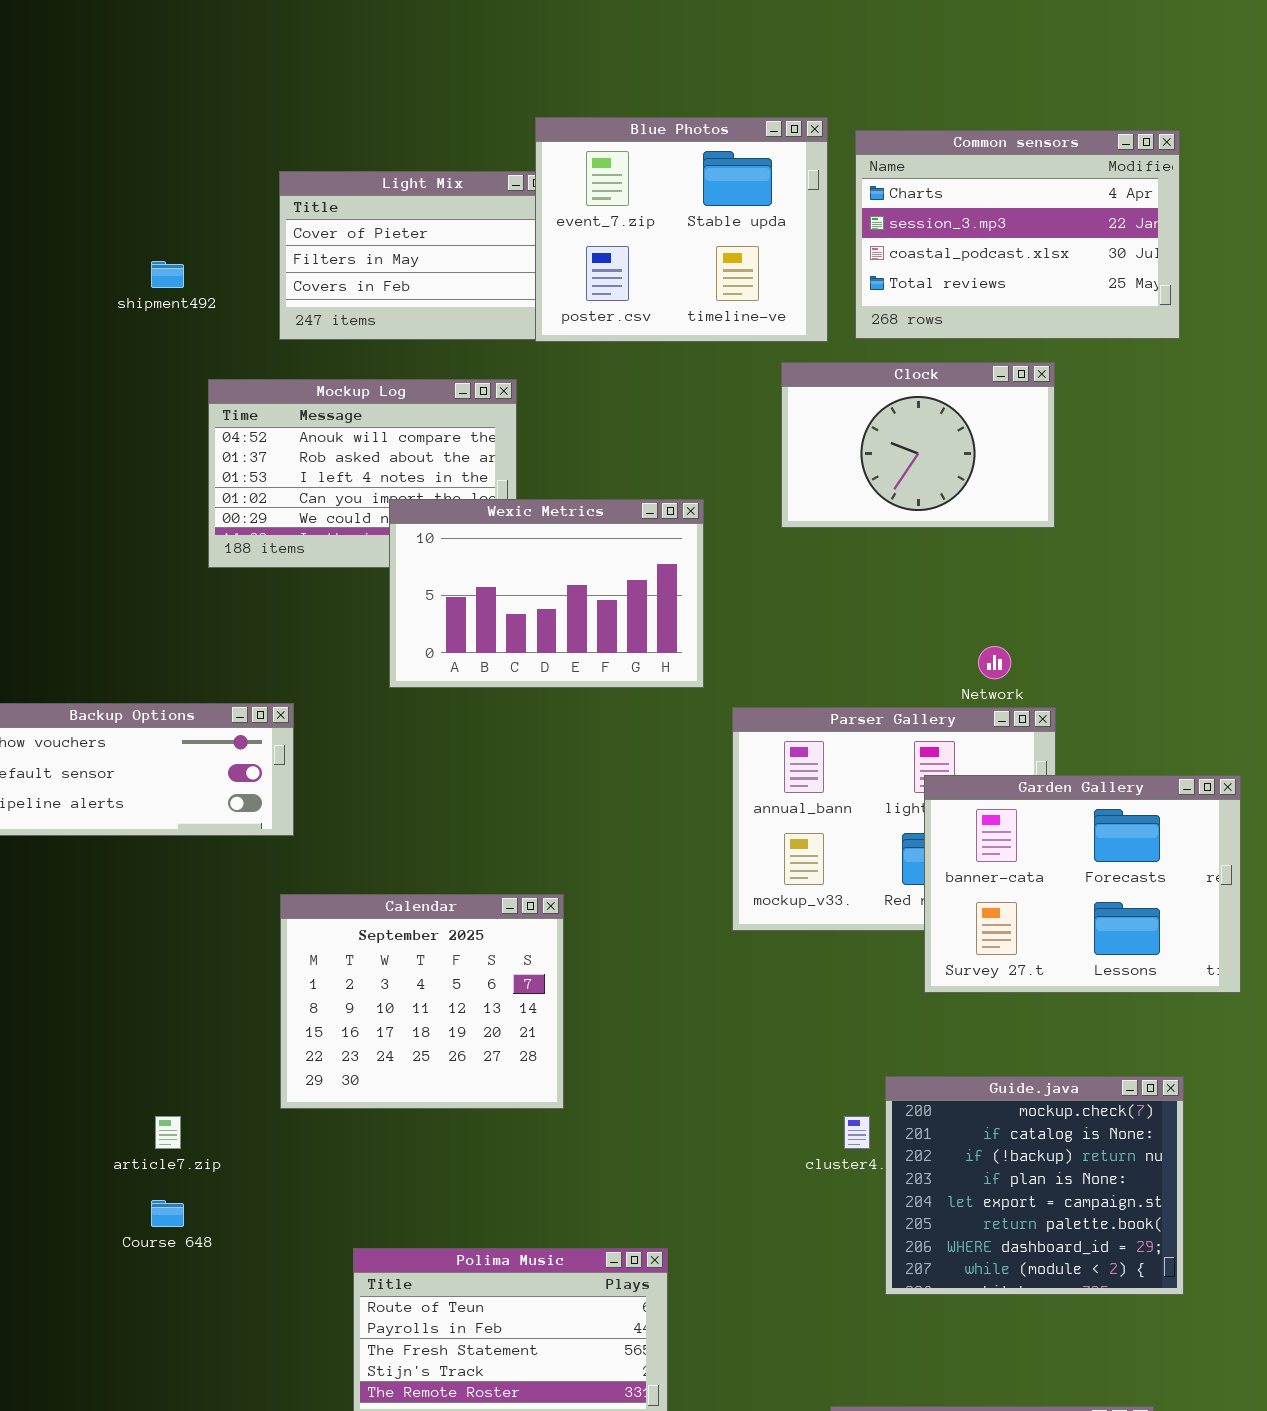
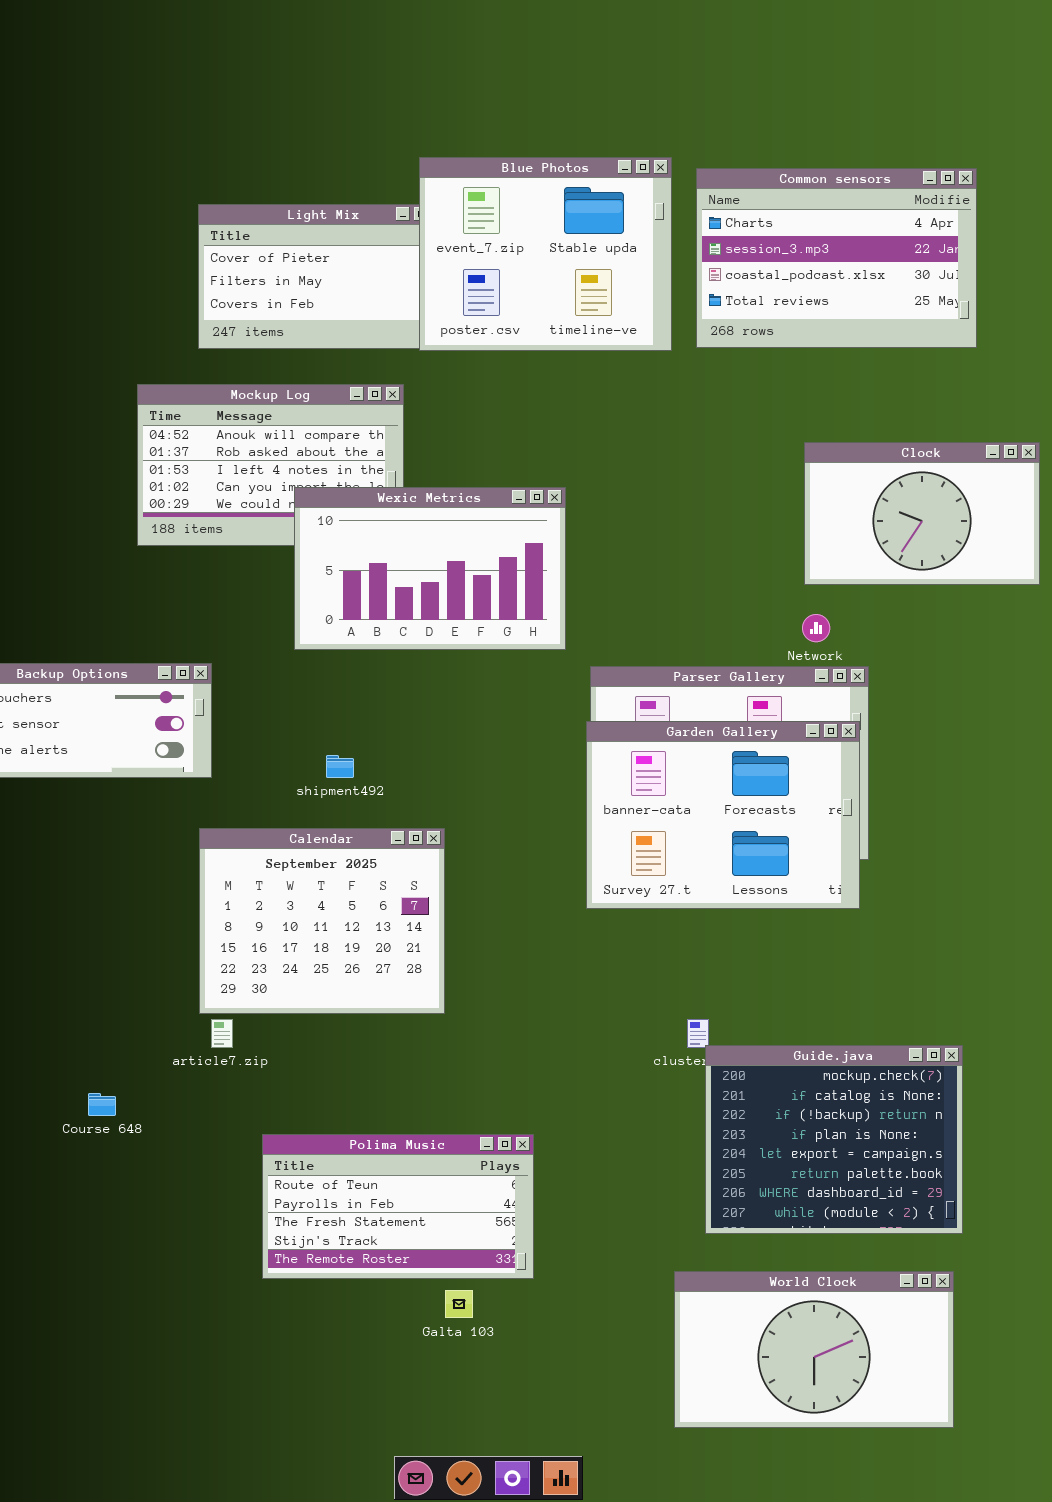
shipment492: [151,261,184,288] -> [326,755,354,778], moved
Clock: [781,362,1055,528] -> [804,442,1040,585], moved
Garden Gallery: [924,775,1241,993] -> [586,721,860,909], moved
Guide.java: [885,1076,1184,1295] -> [705,1045,963,1234], moved
article7.zip: [155,1116,181,1149] -> [211,1019,233,1048], moved

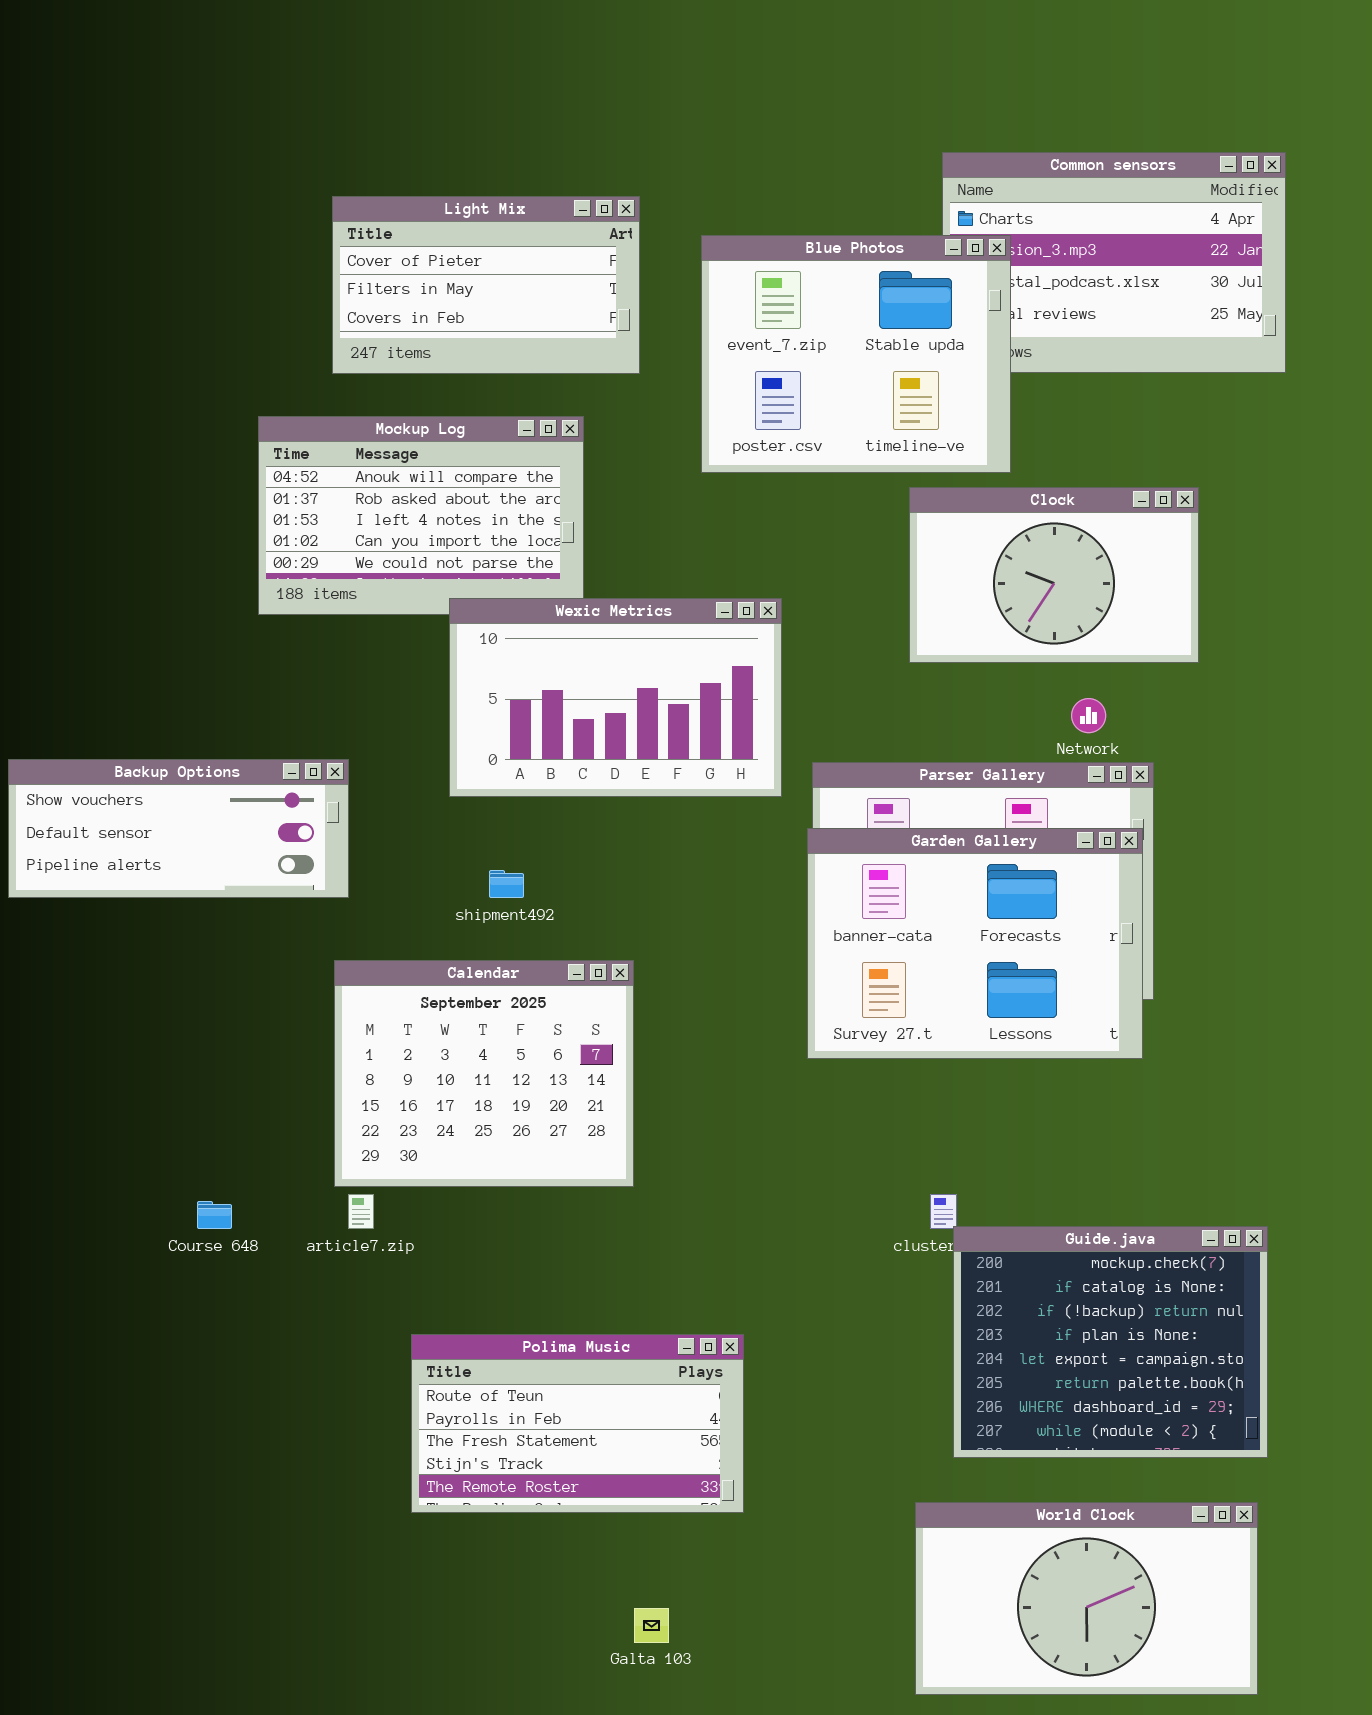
Blue Photos: [419,157,672,351] -> [701,235,1011,473], moved
Clock: [804,442,1040,585] -> [909,487,1199,663], moved
Wexic Metrics: [294,487,566,650] -> [449,598,782,797], moved
Course 648: [88,1093,116,1116] -> [197,1201,232,1229], moved
Galta 103: [445,1290,473,1318] -> [634,1608,669,1643], moved

